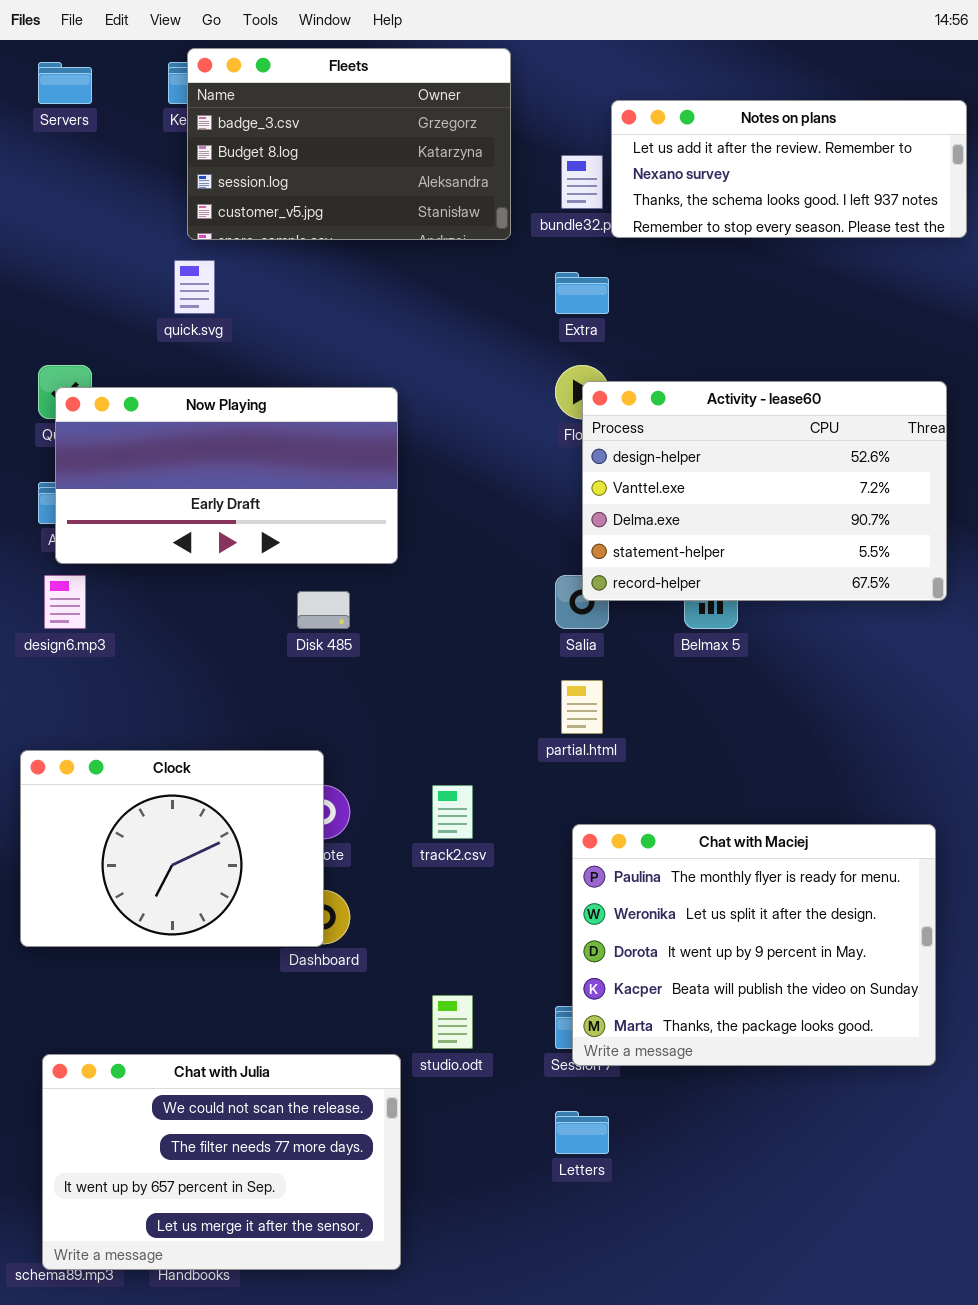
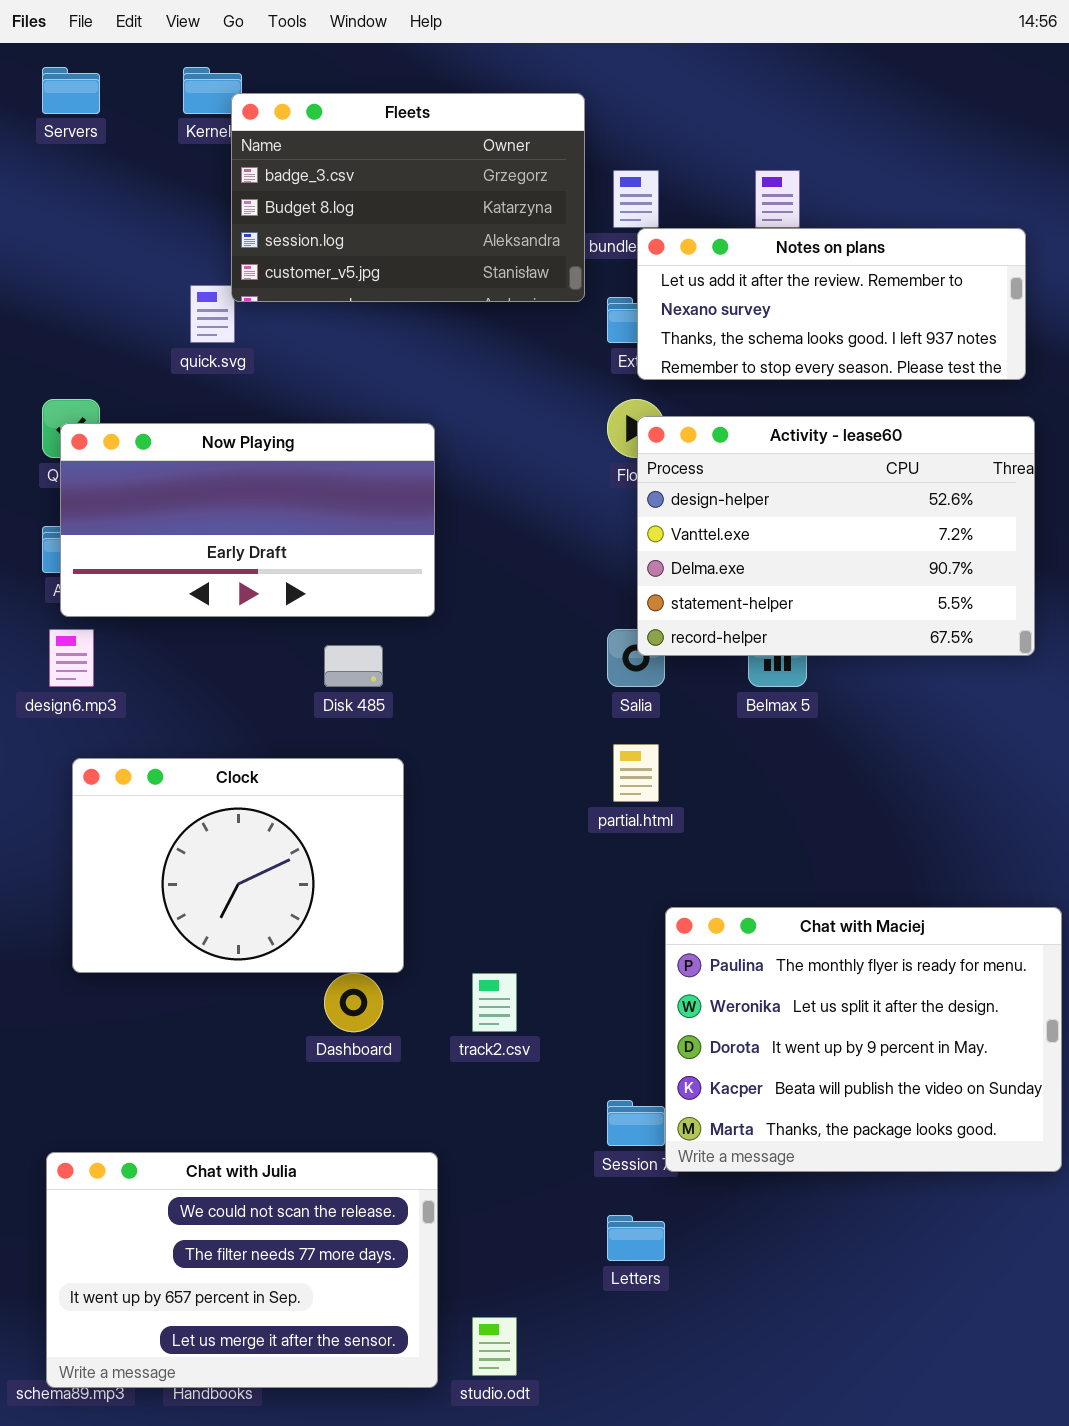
Fleets: [187,48,511,240] -> [231,93,585,302], moved
Notes on plans: [611,100,967,238] -> [637,228,1026,380], moved
Clock: [20,750,324,947] -> [72,758,404,973], moved
track2.csv: [432,785,473,839] -> [472,973,517,1032], moved
Chat with Maciej: [572,824,936,1066] -> [665,907,1062,1172], moved
studio.odt: [432,995,473,1049] -> [472,1317,517,1376], moved

